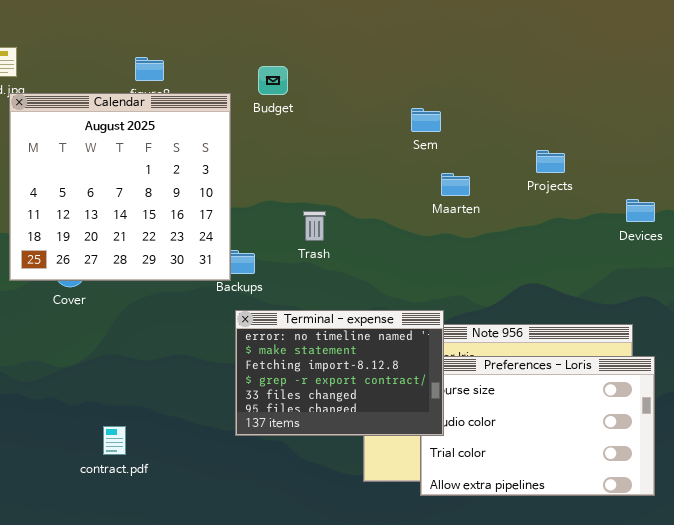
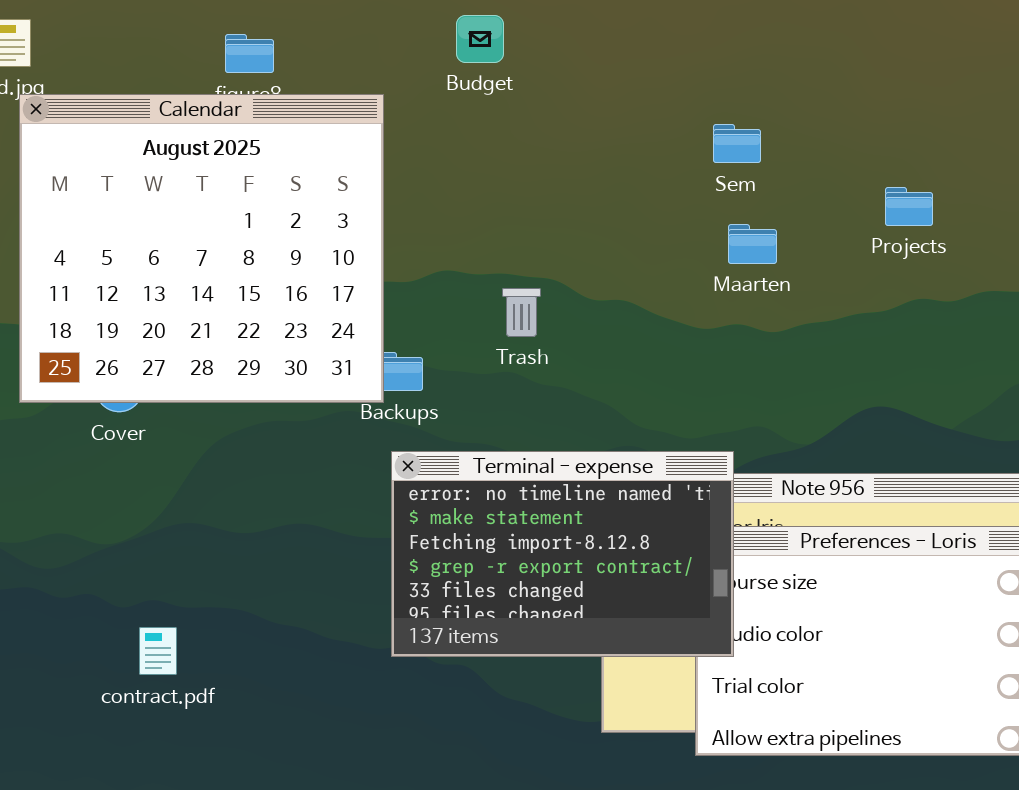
Budget: [258,66,288,95] -> [456,15,504,63], moved
Sem: [411,108,441,132] -> [713,124,761,163], moved
contract.pdf: [103,426,126,455] -> [139,627,177,675], moved

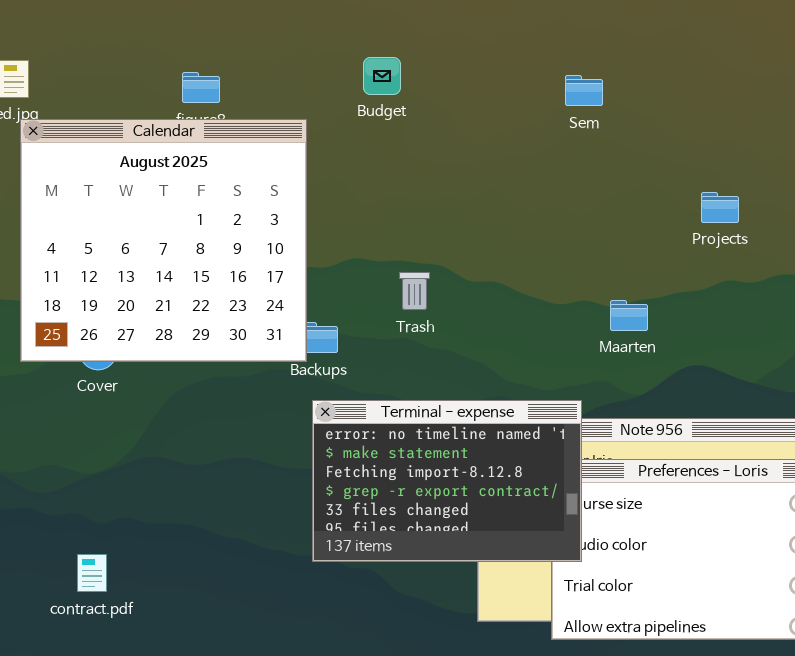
Sem: [713,124,761,163] -> [565,75,603,106], moved
Maarten: [728,224,777,264] -> [610,300,648,331], moved
contract.pdf: [139,627,177,675] -> [77,554,107,592], moved

